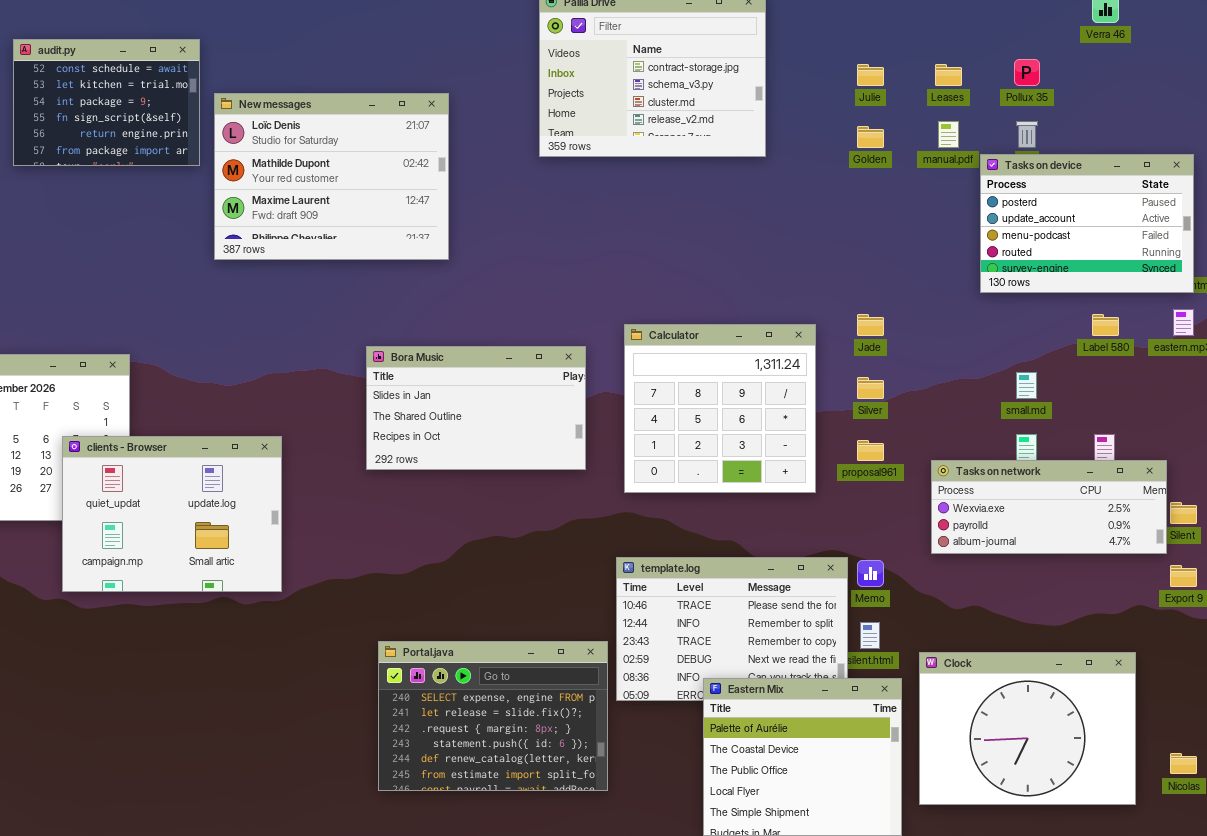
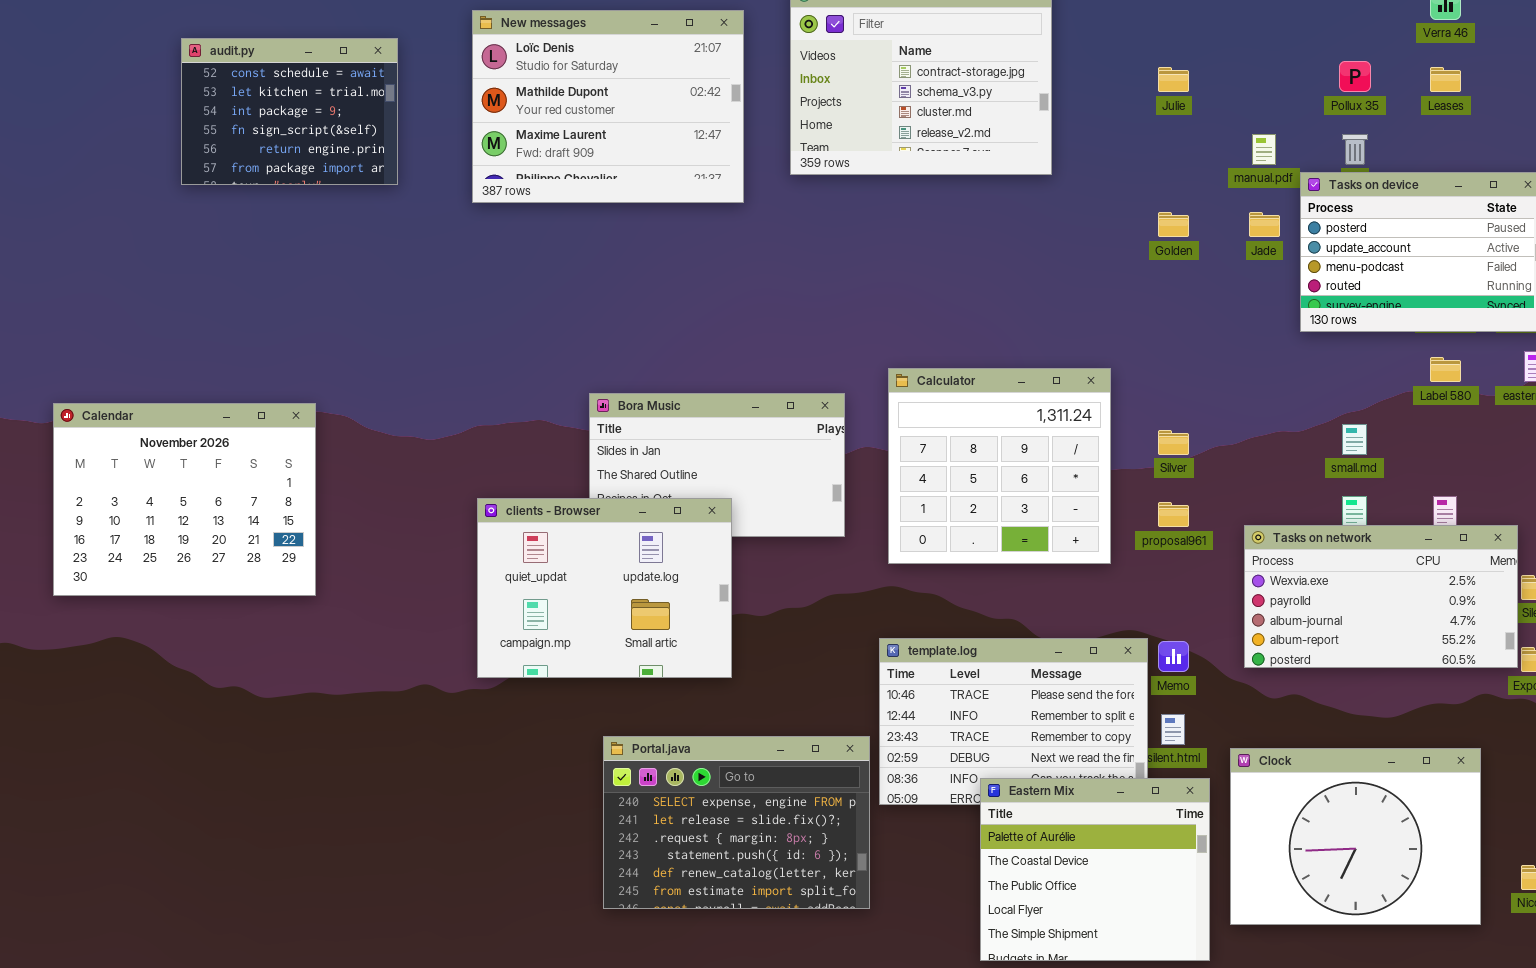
Leases: [935,64,962,86] -> [1430,67,1461,92], moved
New messages: [214,93,449,260] -> [472,10,744,203], moved
Golden: [857,126,884,148] -> [1158,212,1189,237], moved
Jade: [857,314,884,336] -> [1249,212,1280,237], moved
clients - Browser: [62,436,282,592] -> [477,498,732,678], moved
Tasks on network: [931,460,1167,554] -> [1244,525,1518,668], resized

